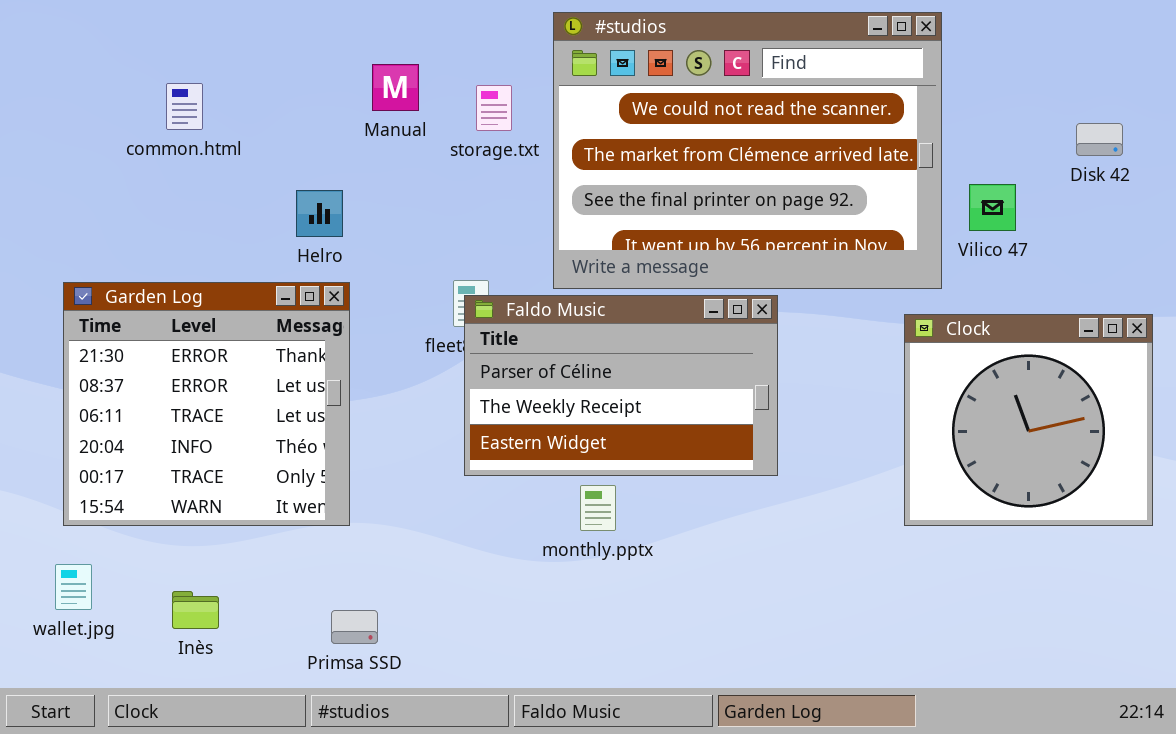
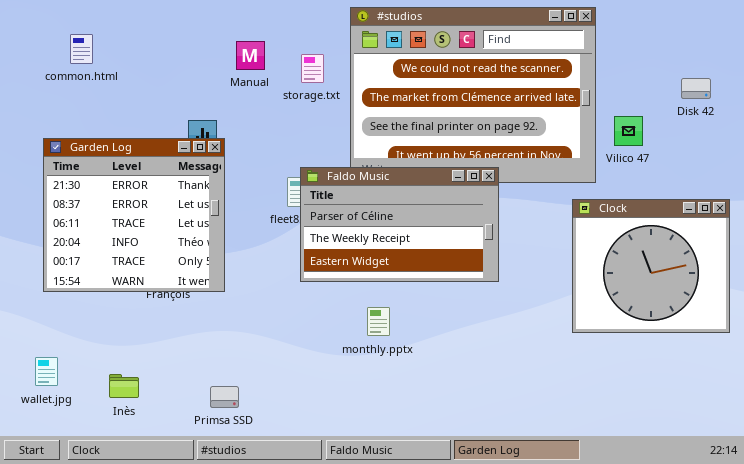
common.html: [166,83,203,130] -> [70,34,93,64], moved
Garden Log: [63,282,350,526] -> [43,138,225,292], moved
Faldo Music: [464,295,778,476] -> [300,167,499,282], moved

